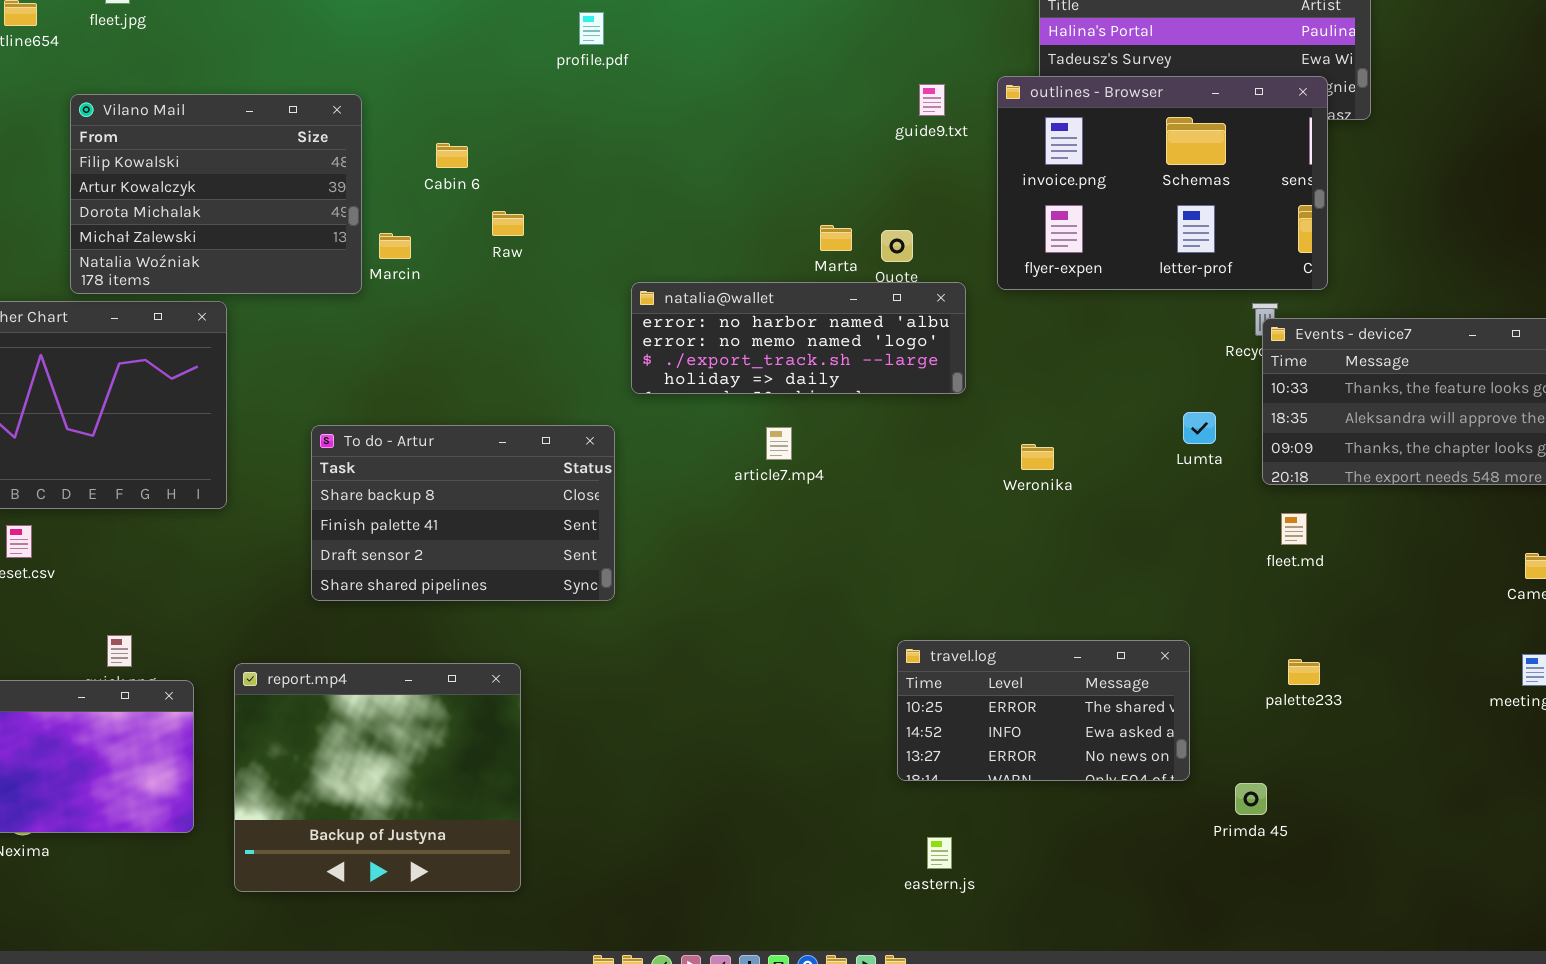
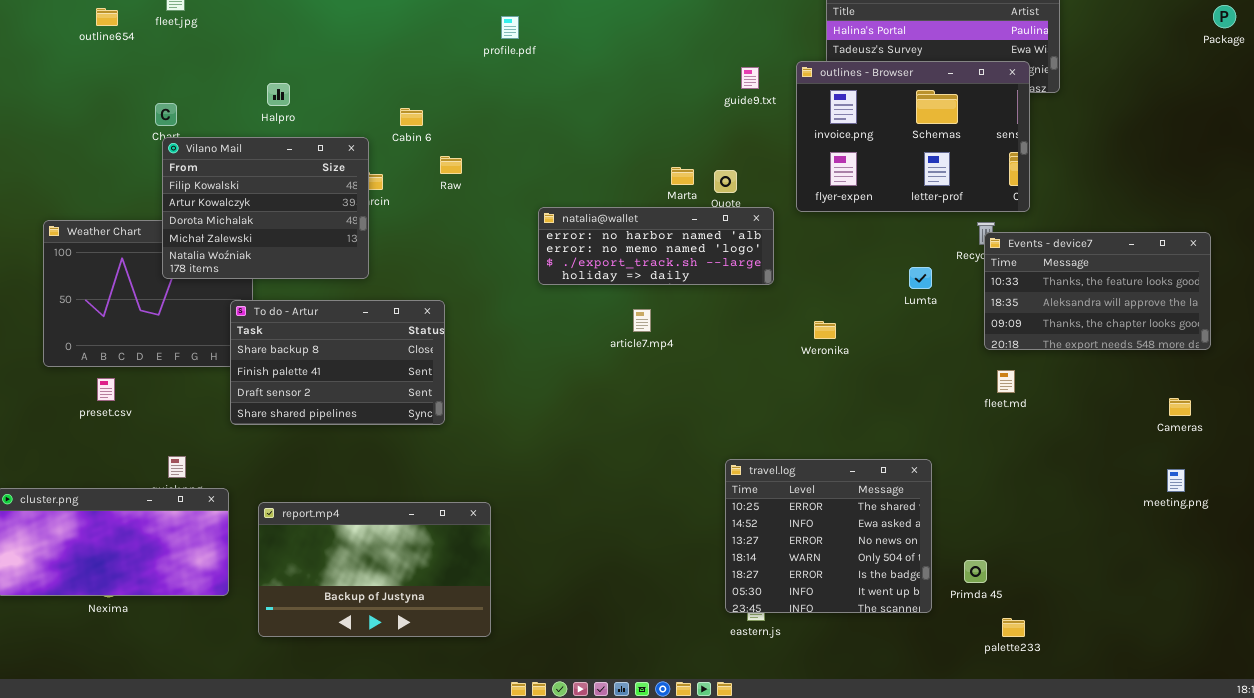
Vilano Mail: [70,94,362,294] -> [162,137,369,279], moved
Lumta: [1183,412,1216,444] -> [909,267,932,289], moved
To do - Artur: [311,425,615,601] -> [230,300,445,425], moved
travel.log: [897,640,1190,781] -> [725,459,932,613], resized
palette233: [1288,659,1320,685] -> [1002,618,1025,637], moved
report.mp4: [234,663,521,892] -> [258,502,491,637], resized

